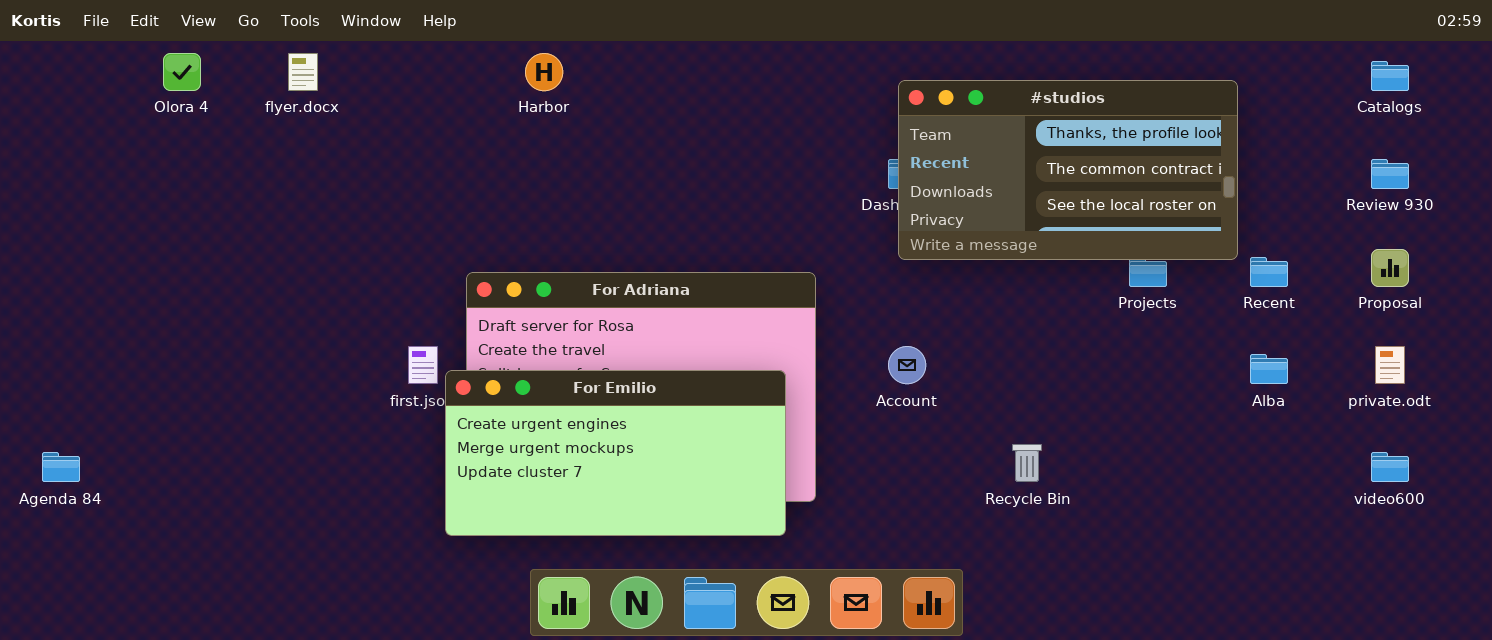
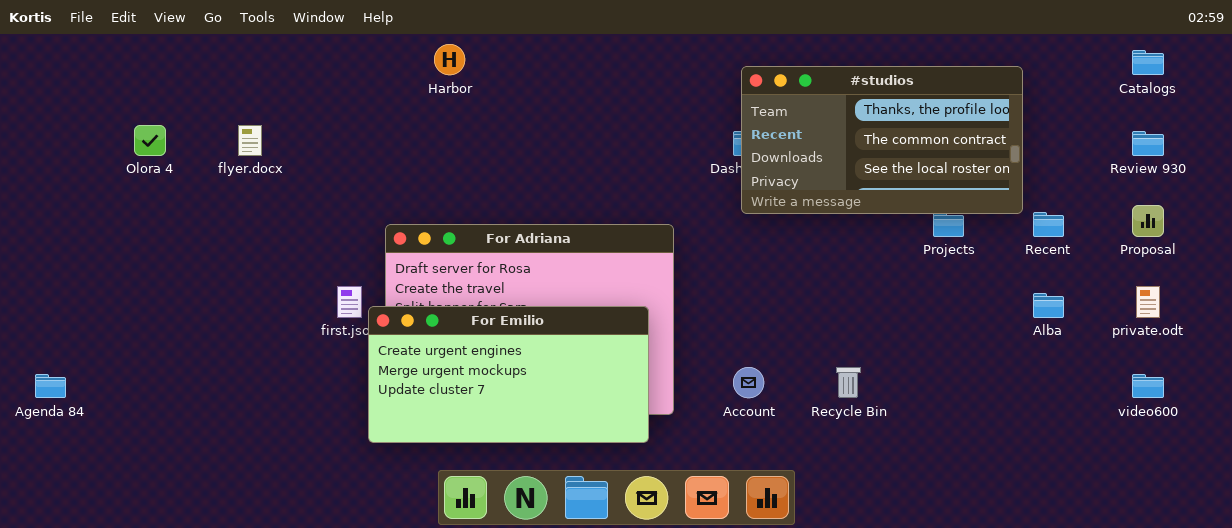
Olora 4: [163,53,201,91] -> [134,125,166,156], moved
flyer.docx: [288,53,318,91] -> [238,125,262,156], moved
Account: [888,346,926,384] -> [733,367,764,398], moved

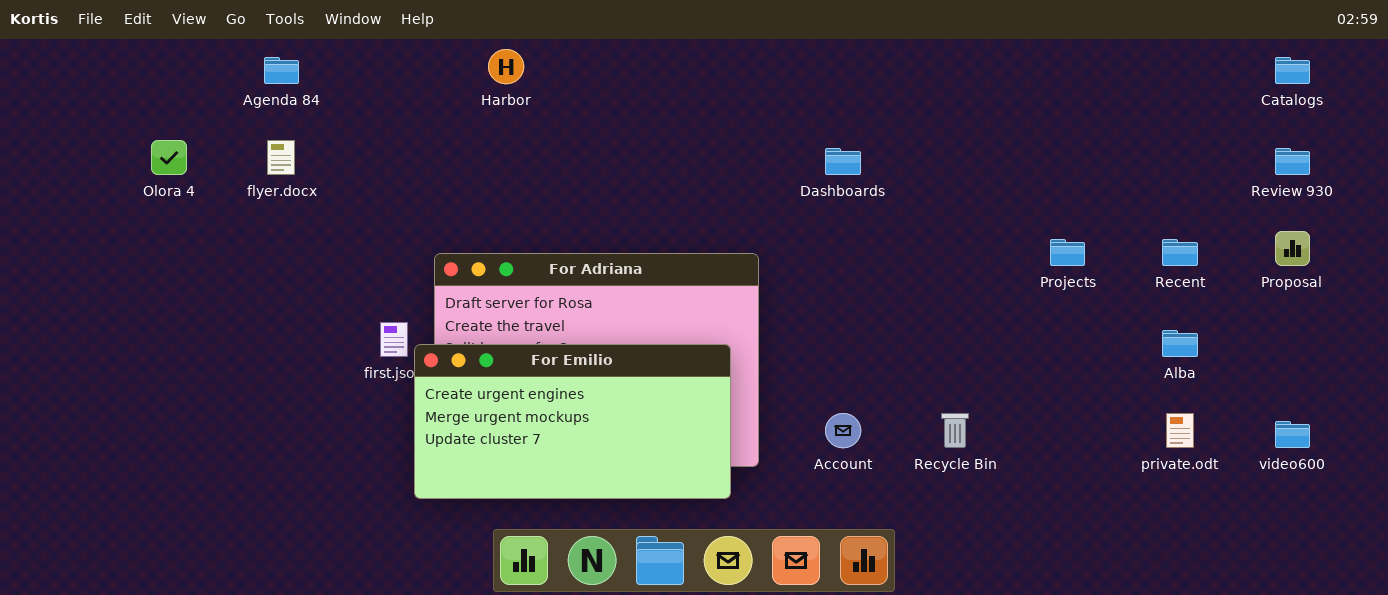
#studios: [741,66,1023,214] -> none, closed
private.odt: [1136,286,1160,318] -> [1166,413,1194,448], moved
Agenda 84: [35,374,66,398] -> [264,57,299,84], moved

